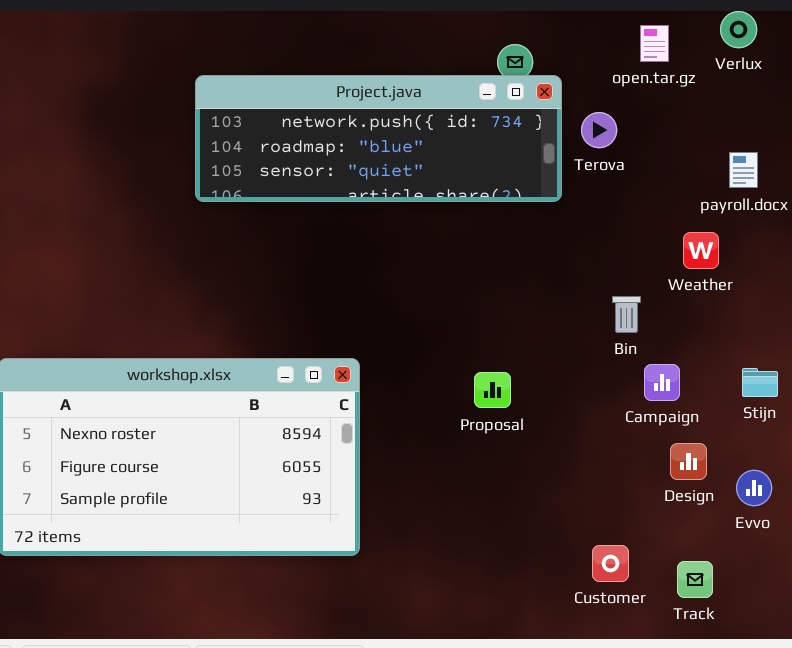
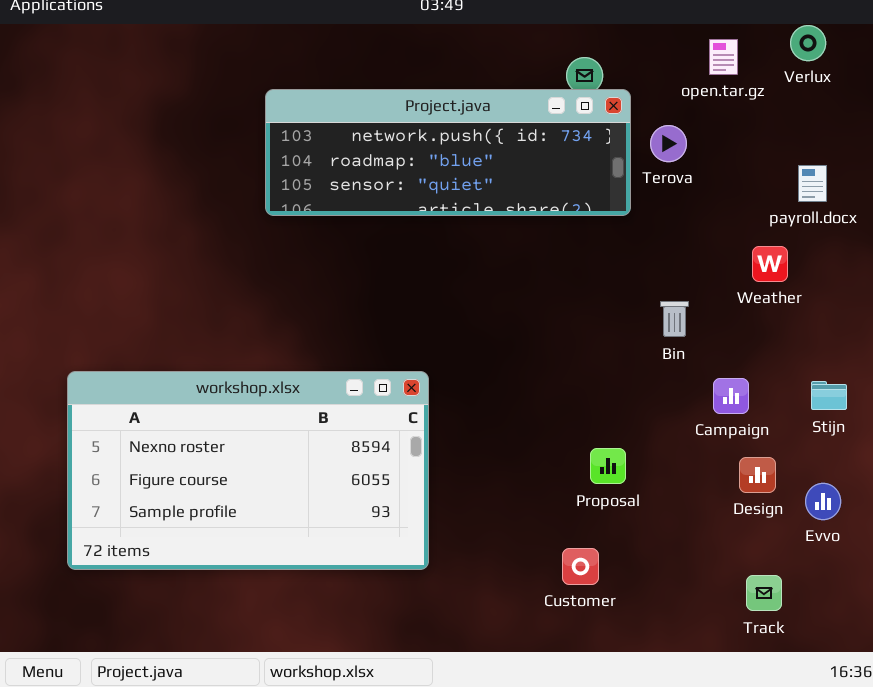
Bin: [612,296,641,333] -> [660,301,689,337], moved
Proposal: [474,372,511,408] -> [590,448,626,484], moved
Customer: [592,545,629,582] -> [562,548,599,585], moved

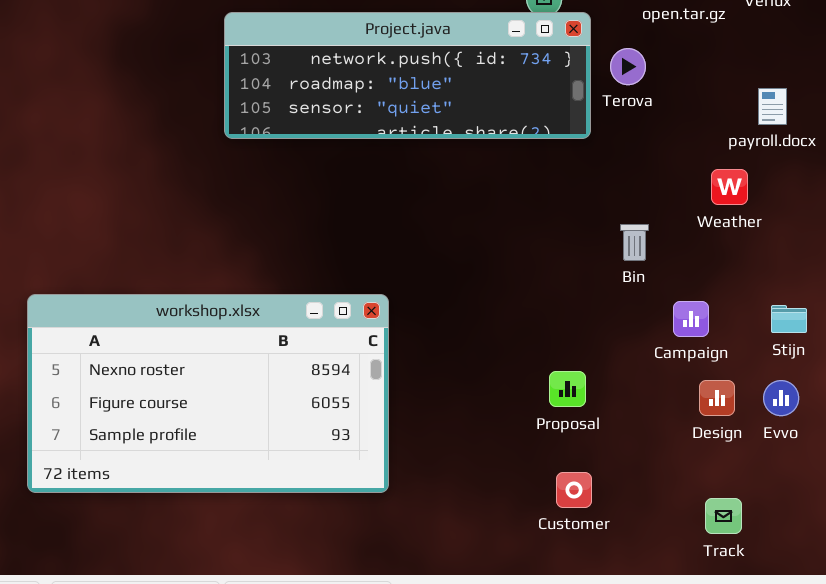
Evvo: [805,483,841,520] -> [763,380,799,416], moved
Customer: [562,548,599,585] -> [556,472,592,508], moved

